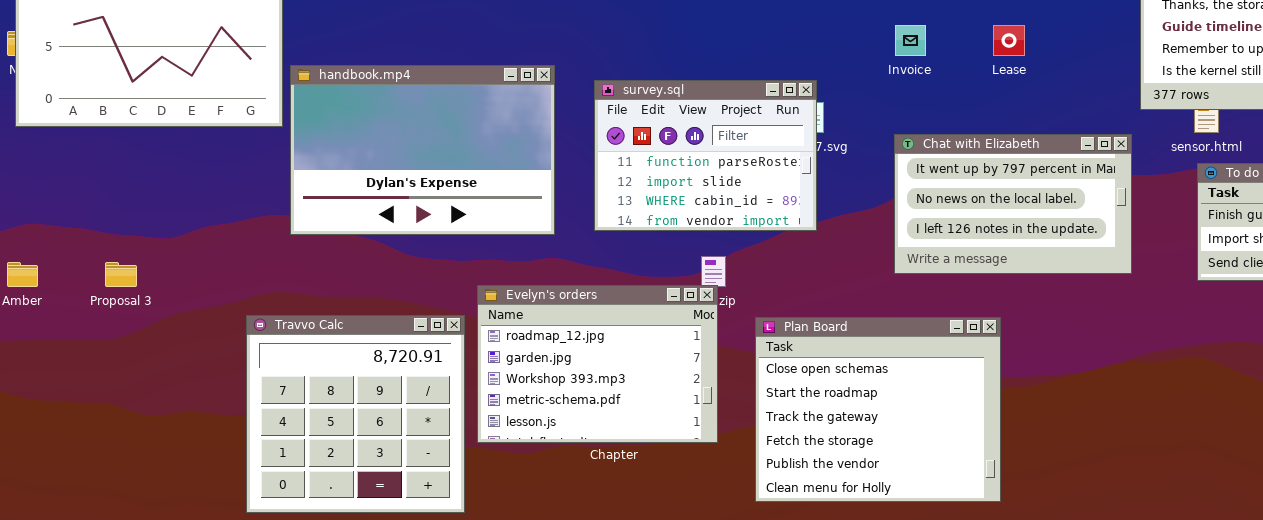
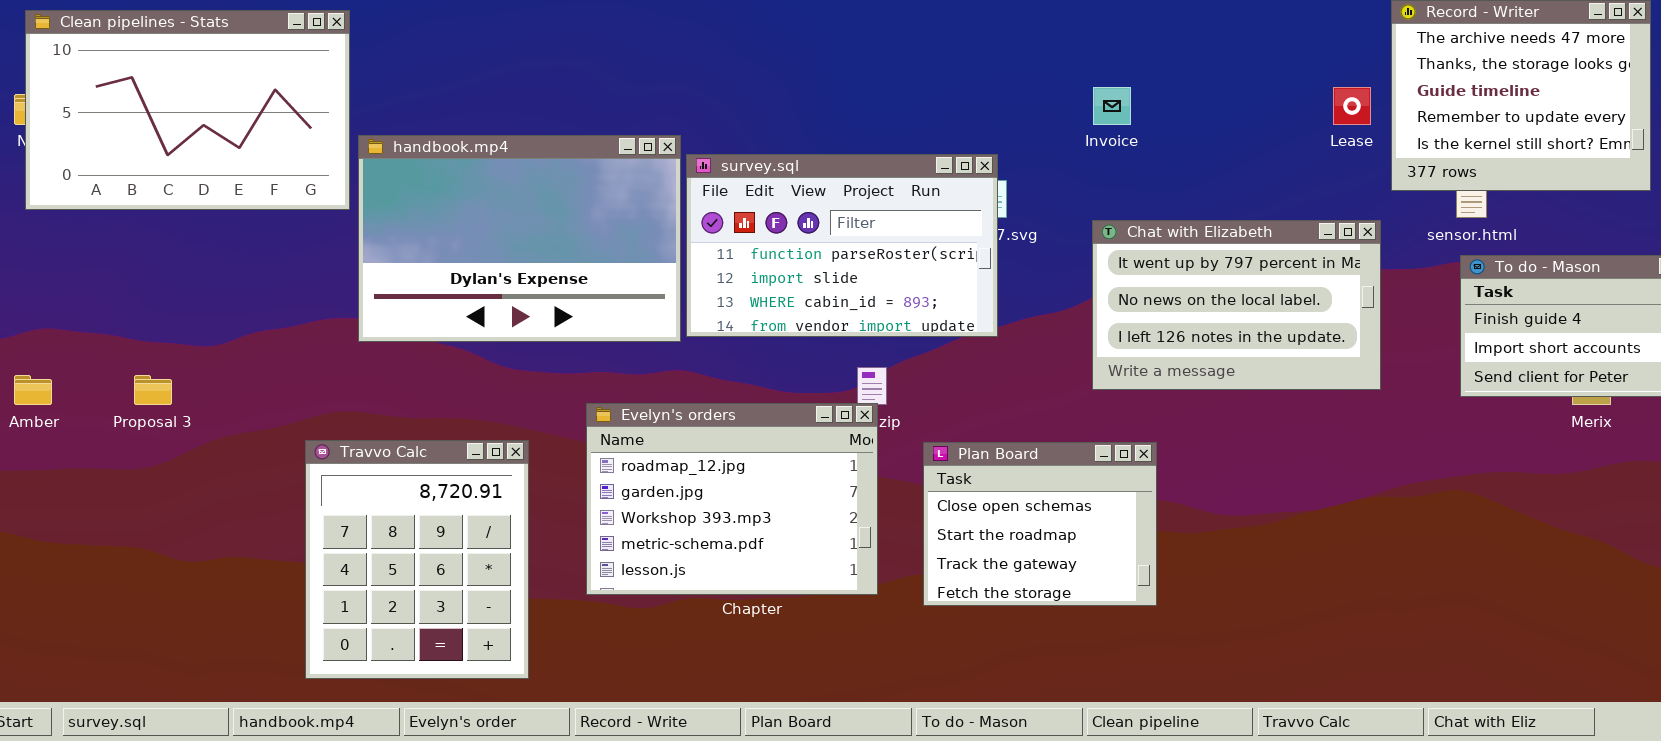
Lease: [993,25,1025,56] -> [1333,87,1371,125], moved
survey.sql: [594,80,817,231] -> [686,154,998,337], resized
Travvo Calc: [246,315,465,513] -> [305,440,529,679], resized
Plan Board: [755,317,1001,502] -> [923,442,1157,606], resized

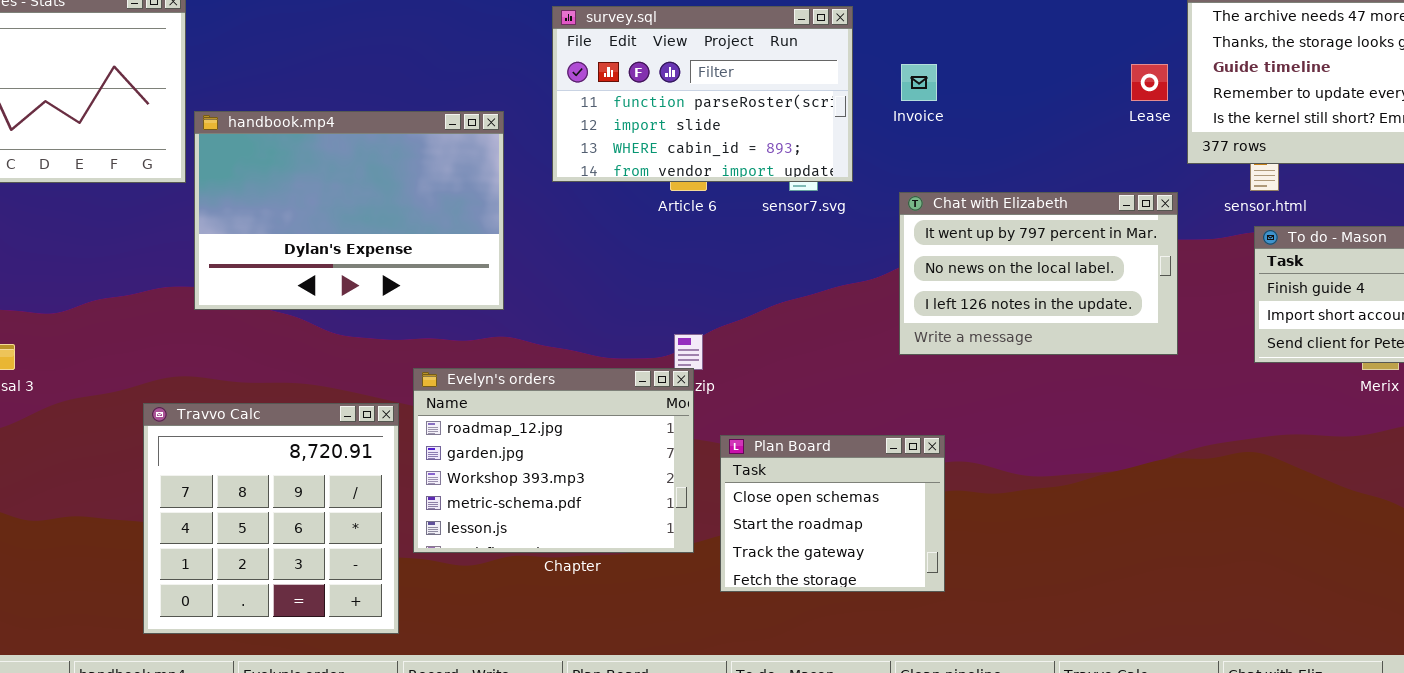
survey.sql: [686,154,998,337] -> [552,6,853,182], moved
Travvo Calc: [305,440,529,679] -> [143,403,399,634], resized
Plan Board: [923,442,1157,606] -> [720,435,945,592], moved

